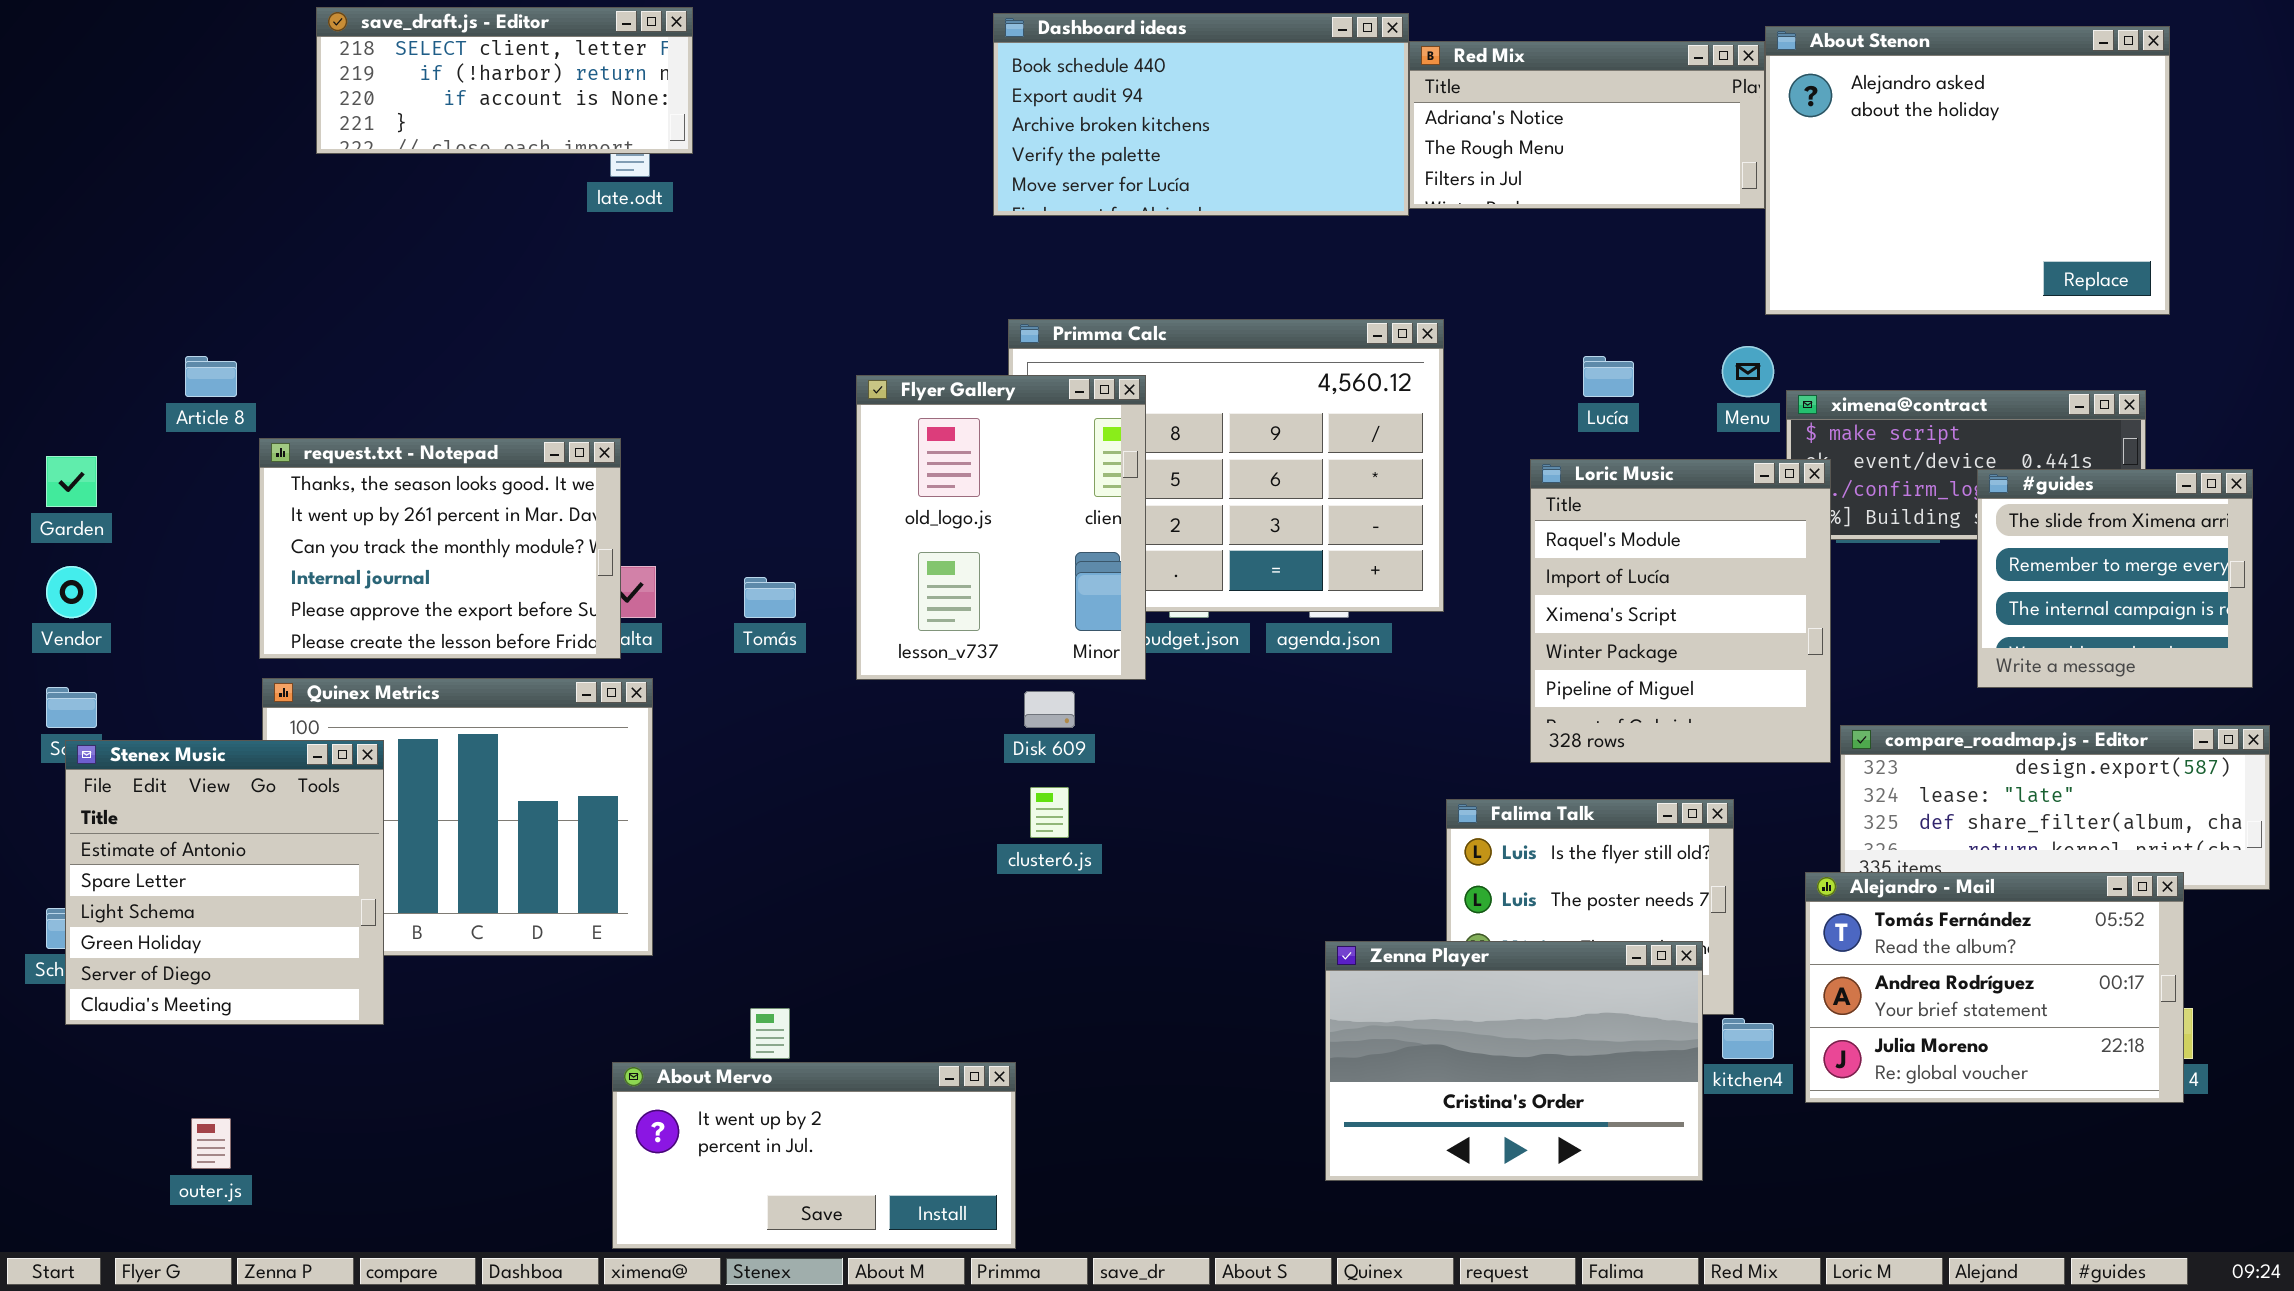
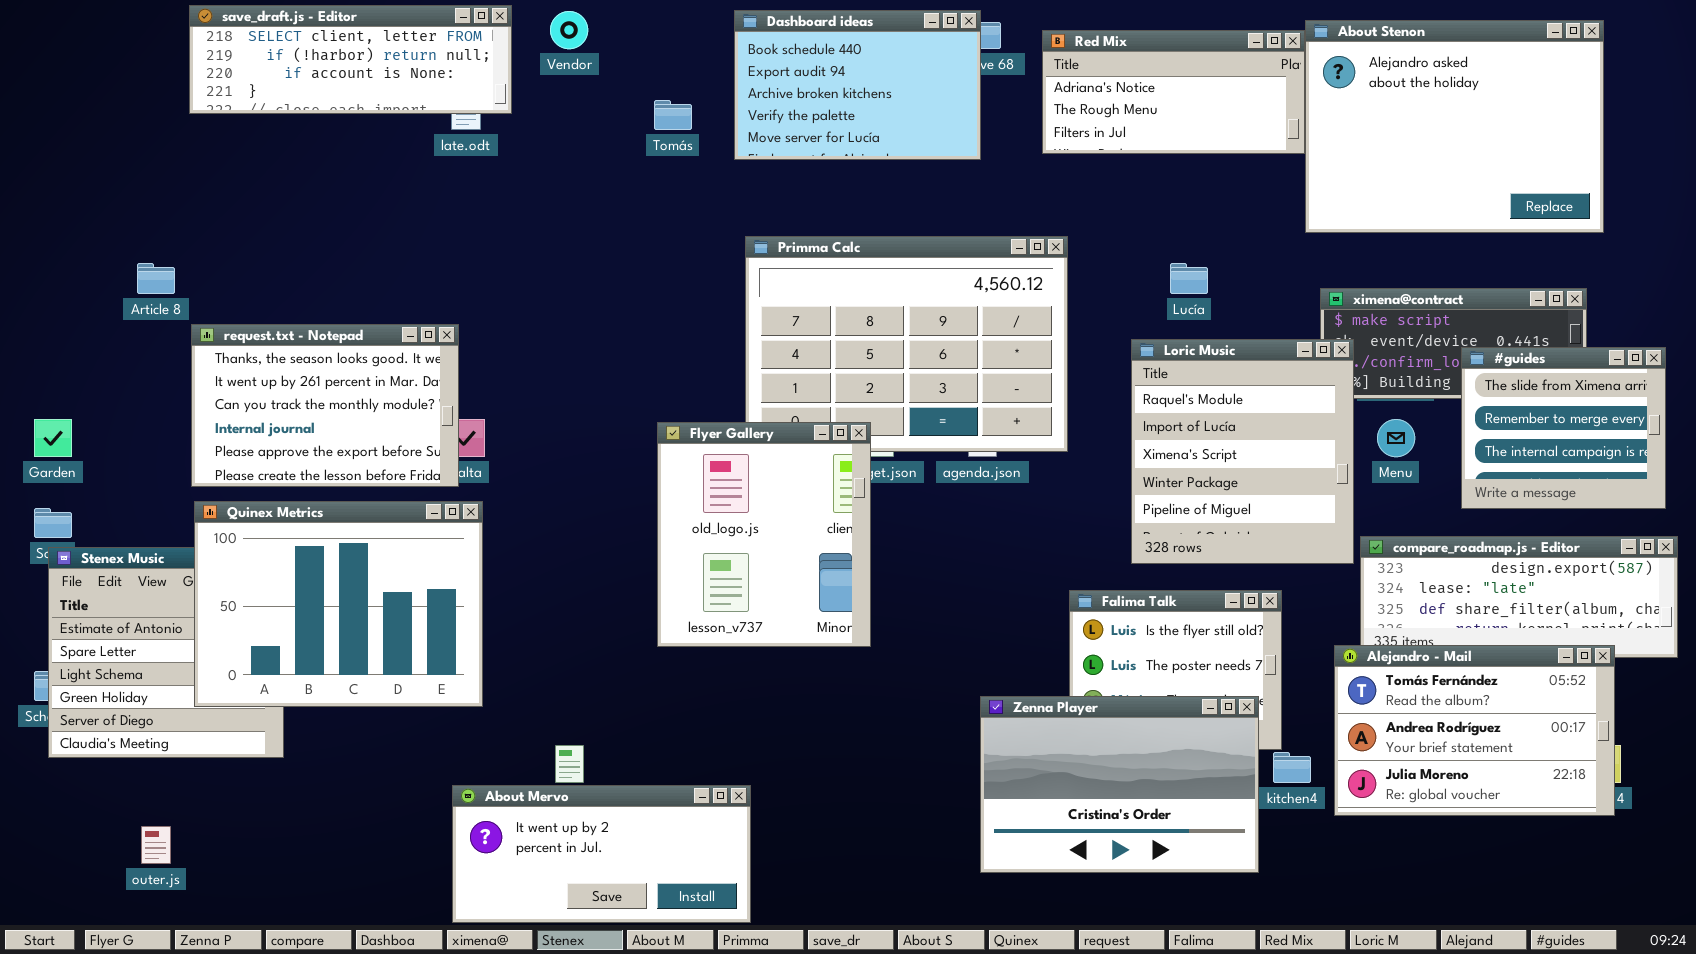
save_draft.js - Editor: [316,7,693,154] -> [189,5,512,114], resized
Dashboard ideas: [993,13,1409,216] -> [734,10,981,160], resized
Menu: [1722,346,1774,397] -> [1377,419,1415,457], moved
Flyer Gallery: [856,375,1146,680] -> [657,422,871,647], moved
Garden: [46,456,97,507] -> [34,419,72,457], moved
Vendor: [46,566,97,618] -> [550,11,588,49], moved
Tomás: [744,577,796,618] -> [654,100,692,130], moved
Quinex Metrics: [262,678,653,956] -> [194,501,483,707], raised

